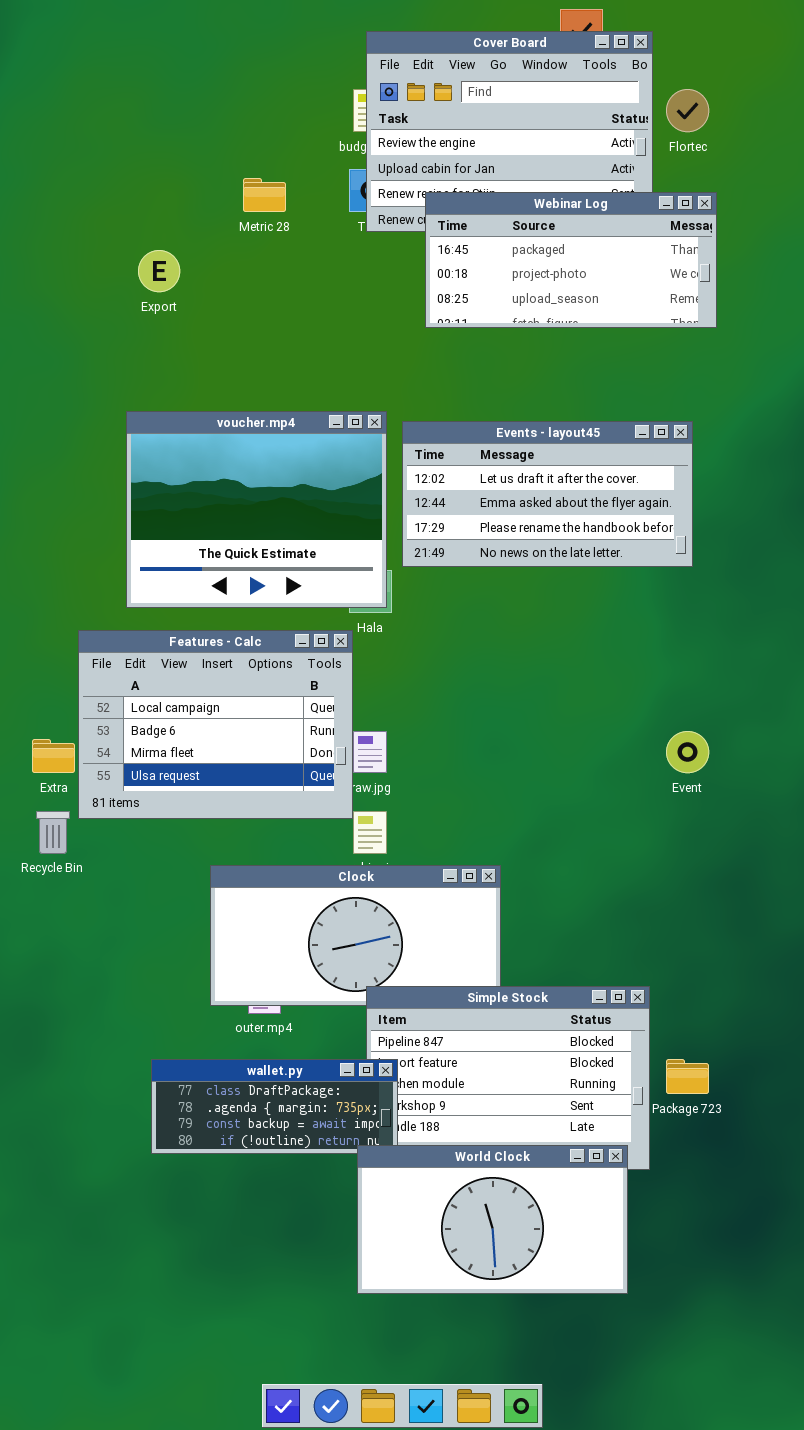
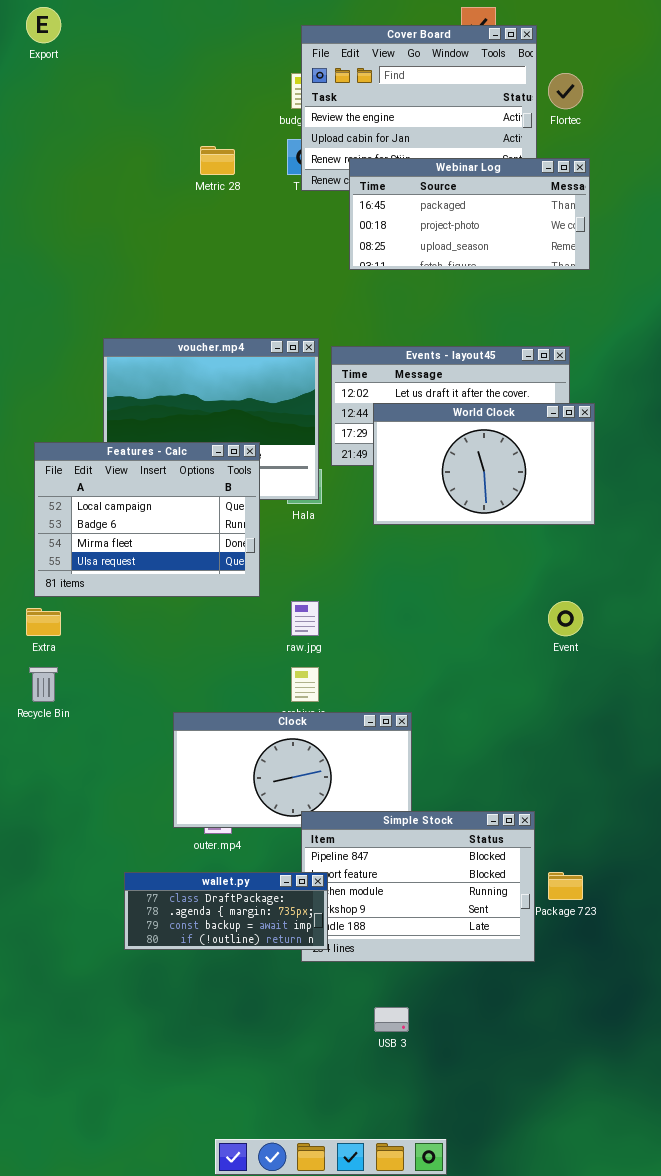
Export: [138,250,180,292] -> [26,7,61,43], moved
Features - Calc: [78,630,353,819] -> [34,442,260,597], moved
World Clock: [357,1145,628,1294] -> [373,403,595,525], moved

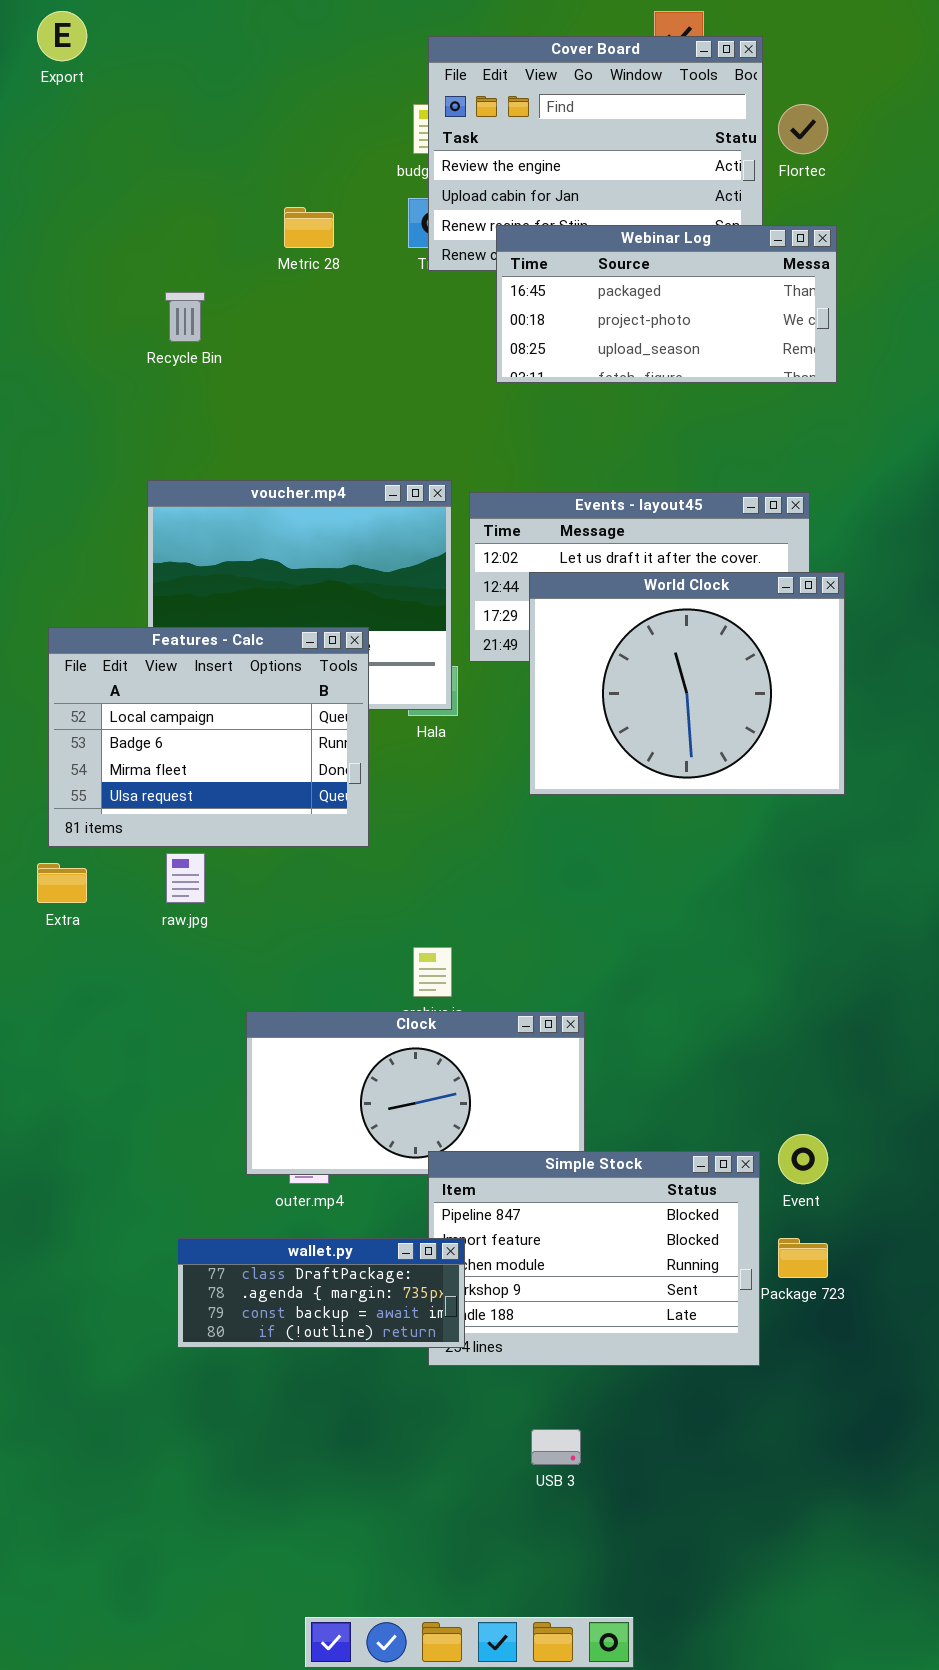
World Clock: [373,403,595,525] -> [529,572,845,795], resized
raw.jpg: [291,601,319,636] -> [166,853,205,903], moved
Event: [548,601,583,636] -> [778,1134,828,1184], moved
Recycle Bin: [29,667,58,702] -> [165,292,205,342], moved

